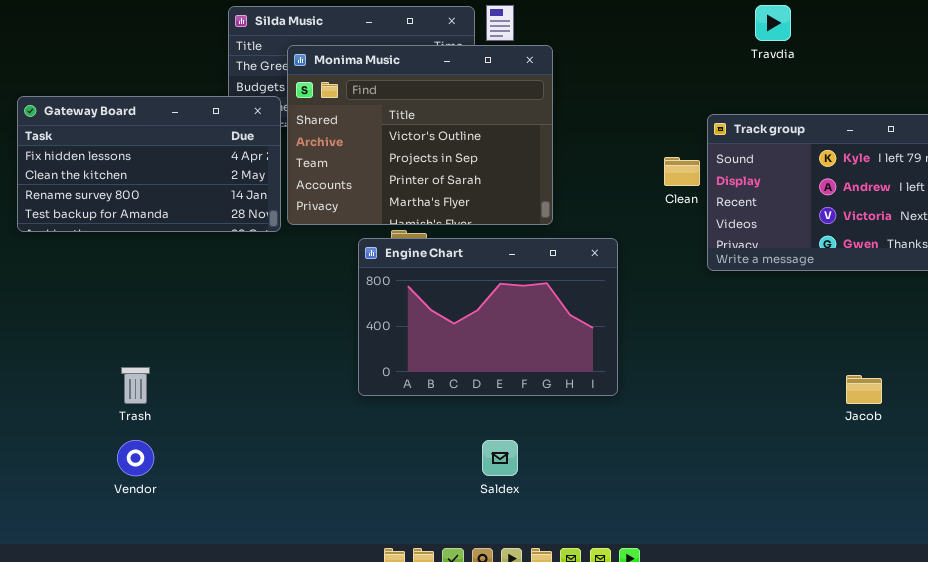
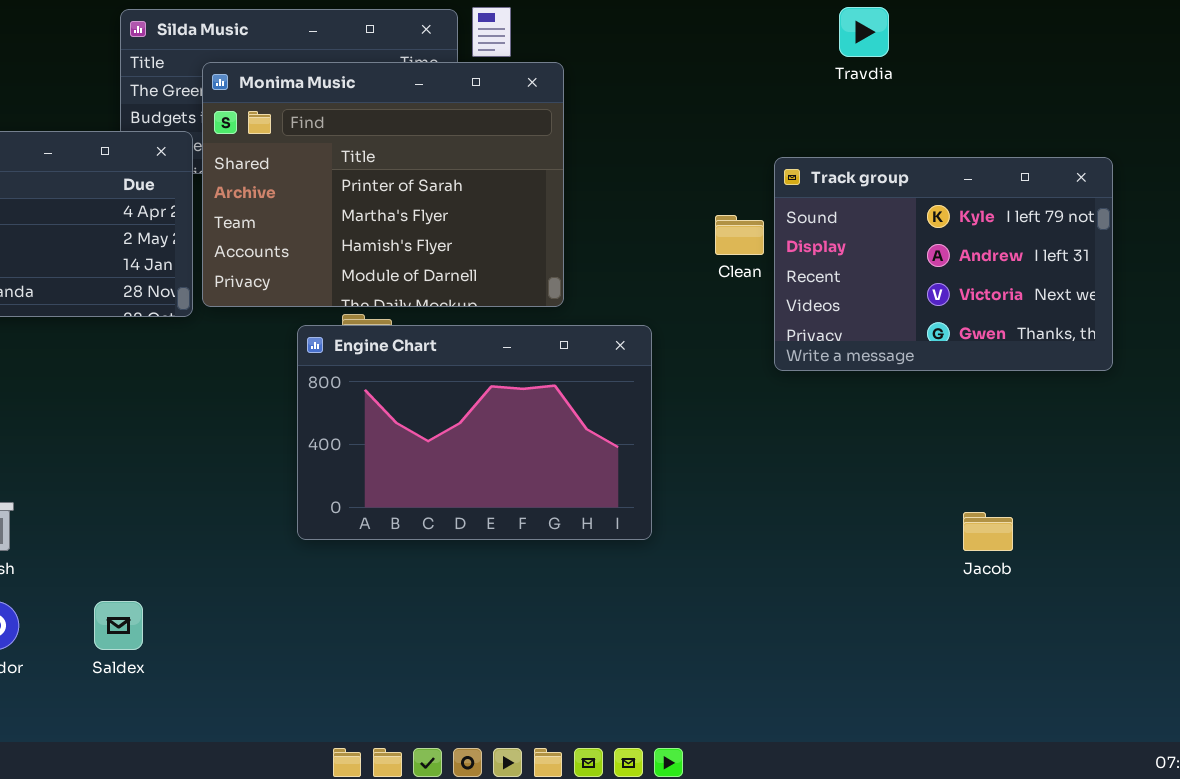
Monima Music: [287,45,553,225] -> [202,62,564,307], scrolled down 2 rows
Saldex: [482,440,518,476] -> [94,601,143,650], moved

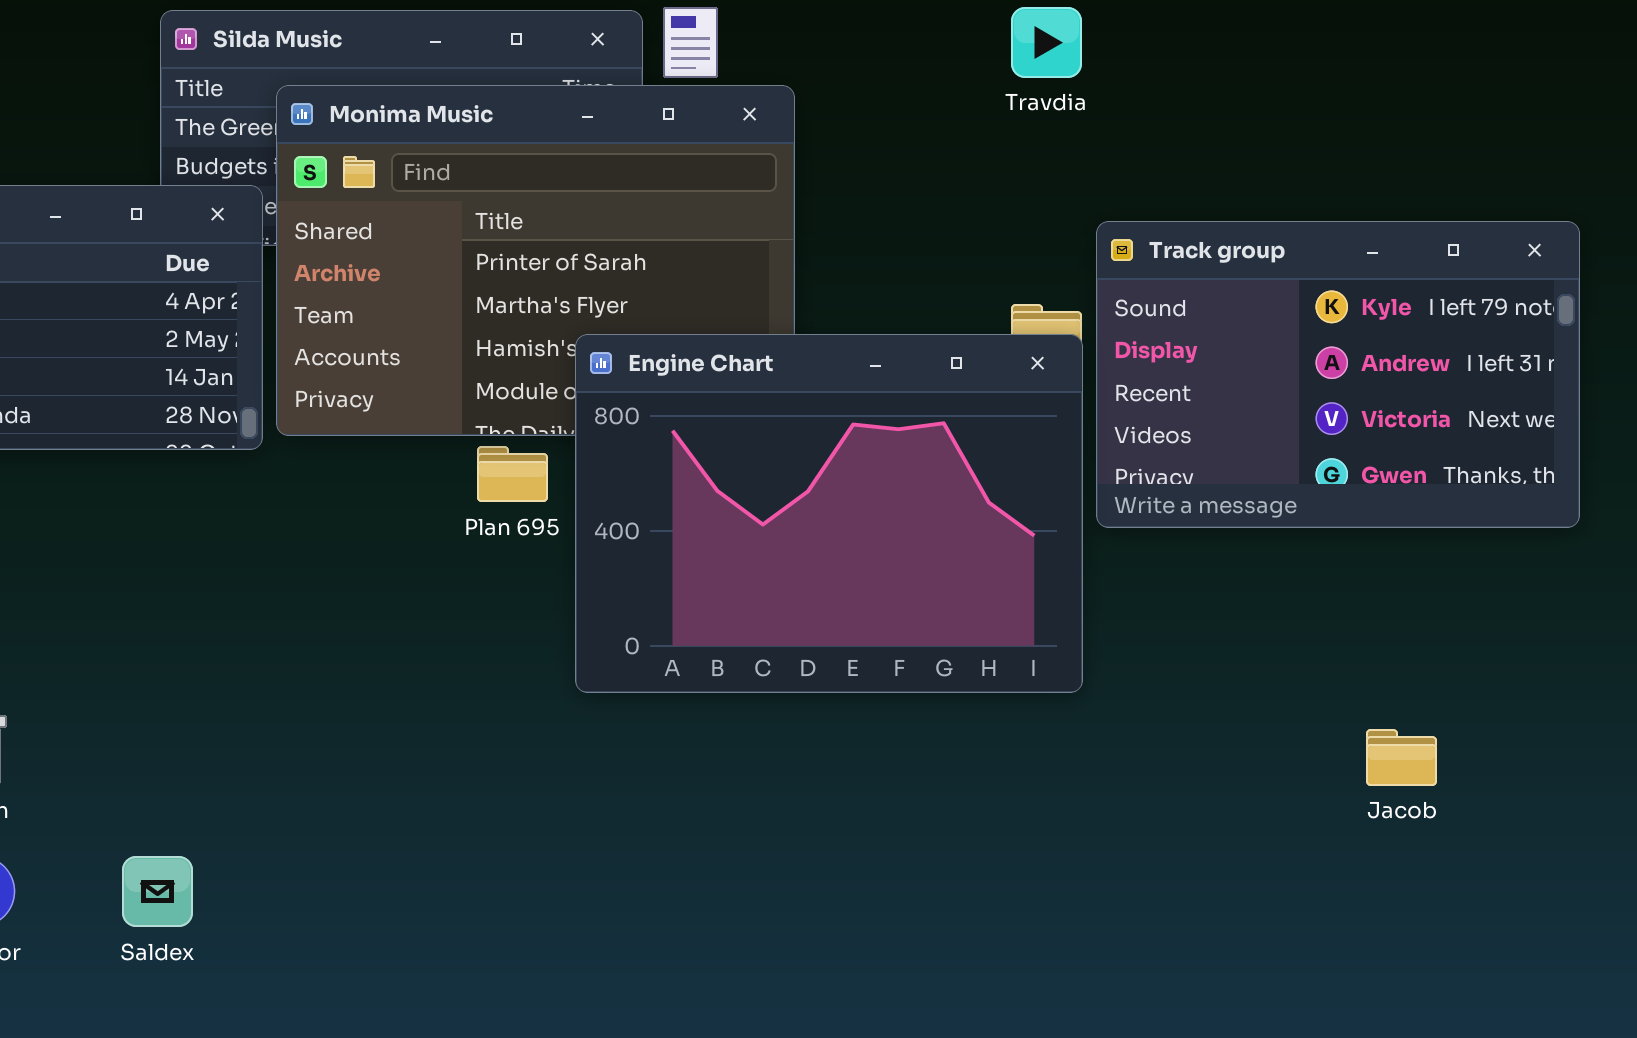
Travdia: [839,7,889,57] -> [1011,7,1082,78], moved
Engine Chart: [297,325,652,540] -> [575,334,1083,693], moved, resized

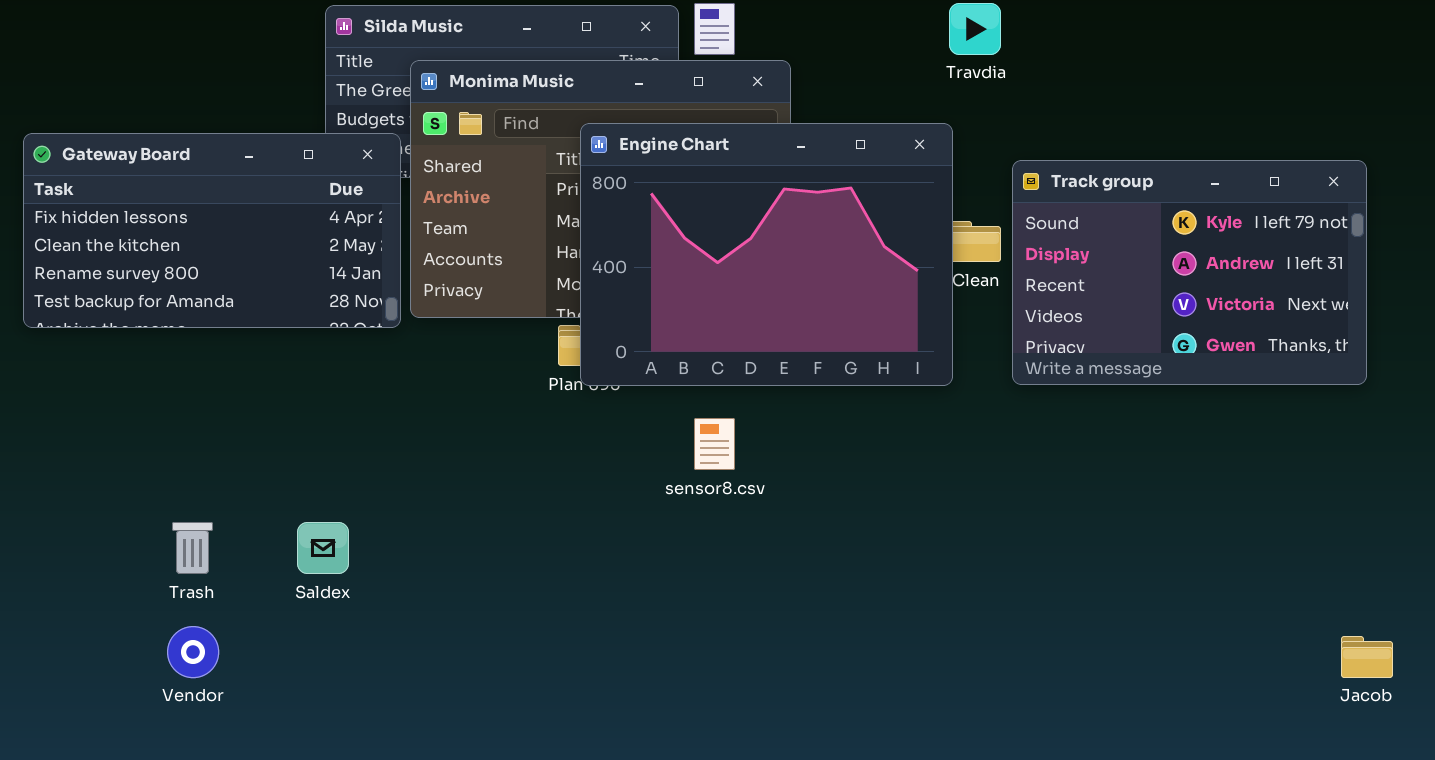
Engine Chart: [575,334,1083,693] -> [580,123,953,386], moved
Jacob: [1366,729,1437,786] -> [1341,636,1393,678], moved
Saldex: [122,856,193,927] -> [297,522,349,574], moved

